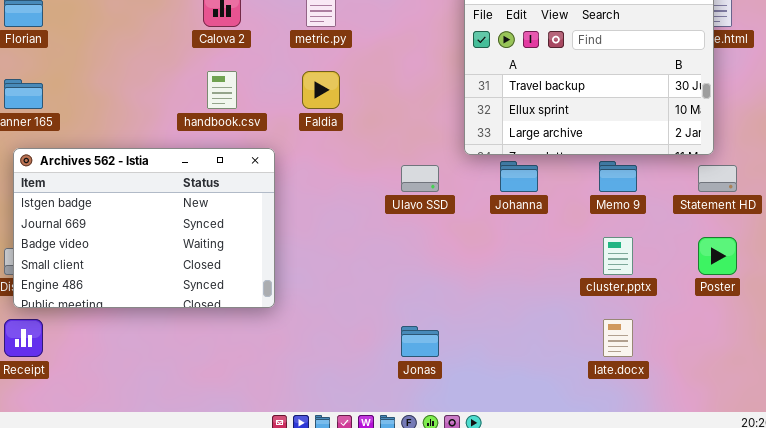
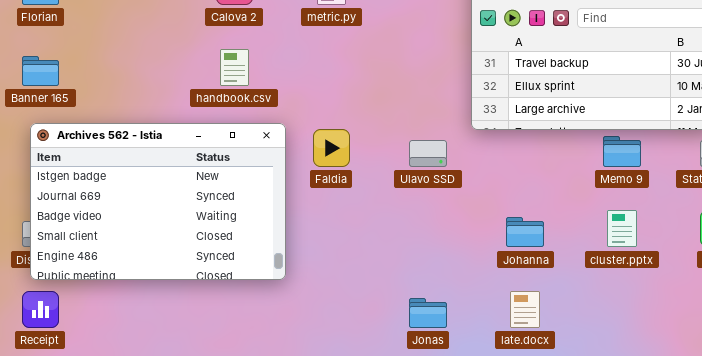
Faldia: [302,71,340,109] -> [313,129,350,167], moved
Johanna: [500,161,538,192] -> [506,217,544,247], moved
late.docx: [603,319,633,357] -> [510,291,540,328], moved

